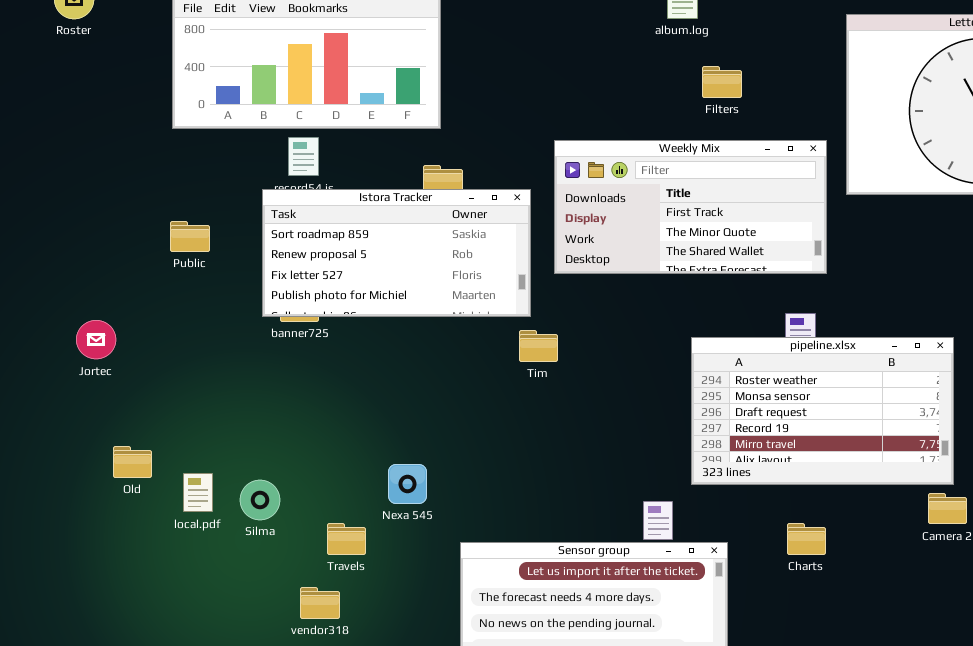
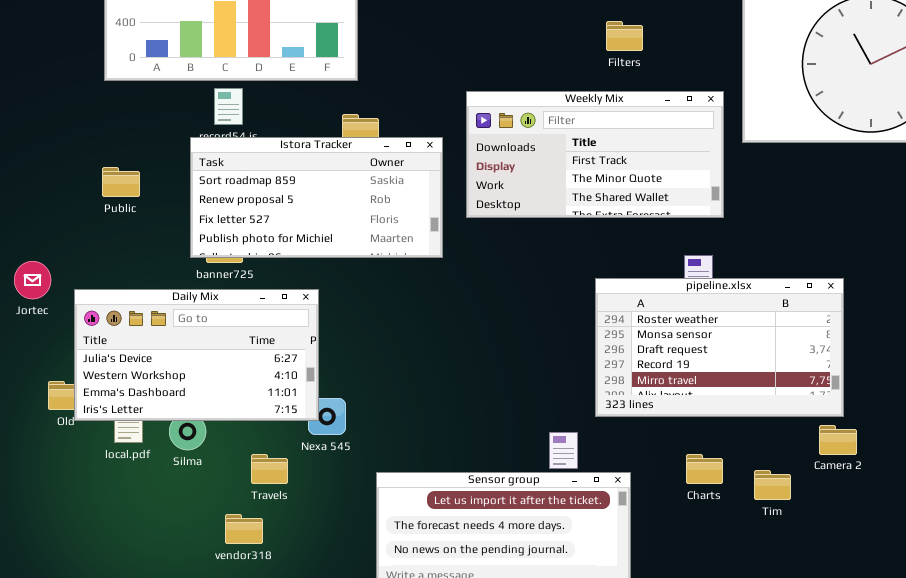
Tim: [519,330,558,362] -> [754,470,791,500], moved
Daily Mix: none -> [74,289,319,421], opened

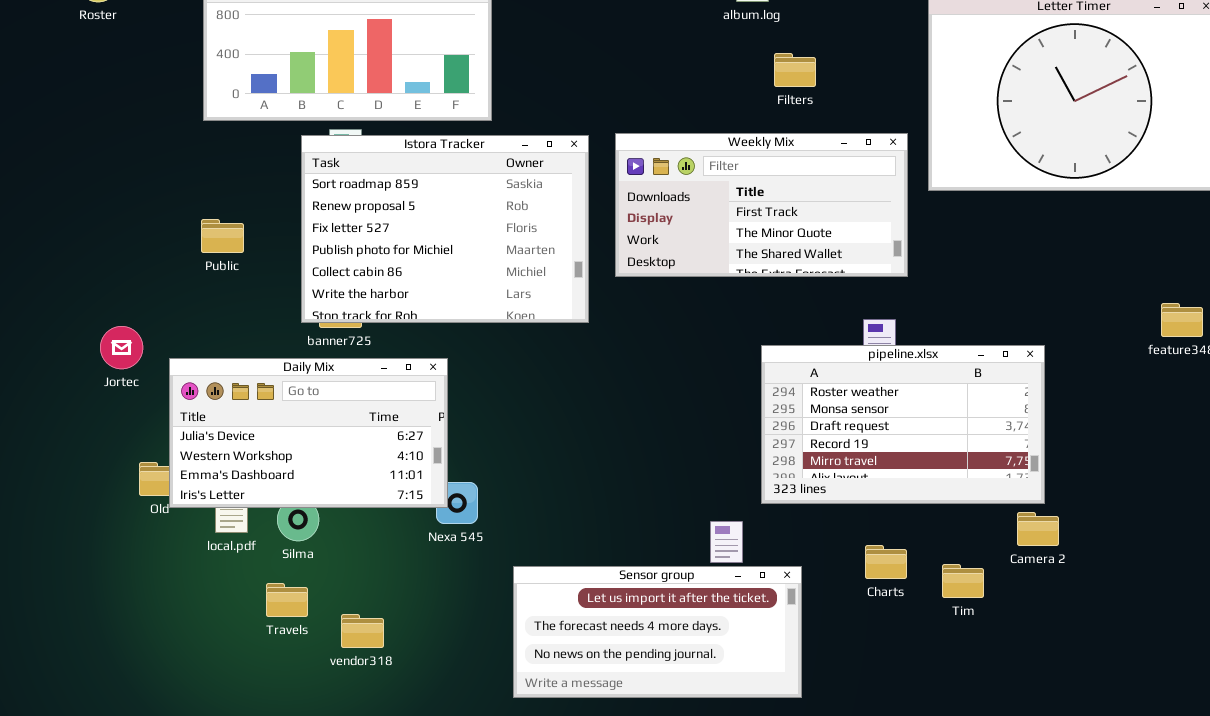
Istora Tracker: [190,137,443,258] -> [301,135,589,323], resized
Travels: [251,454,288,484] -> [266,583,308,617], moved

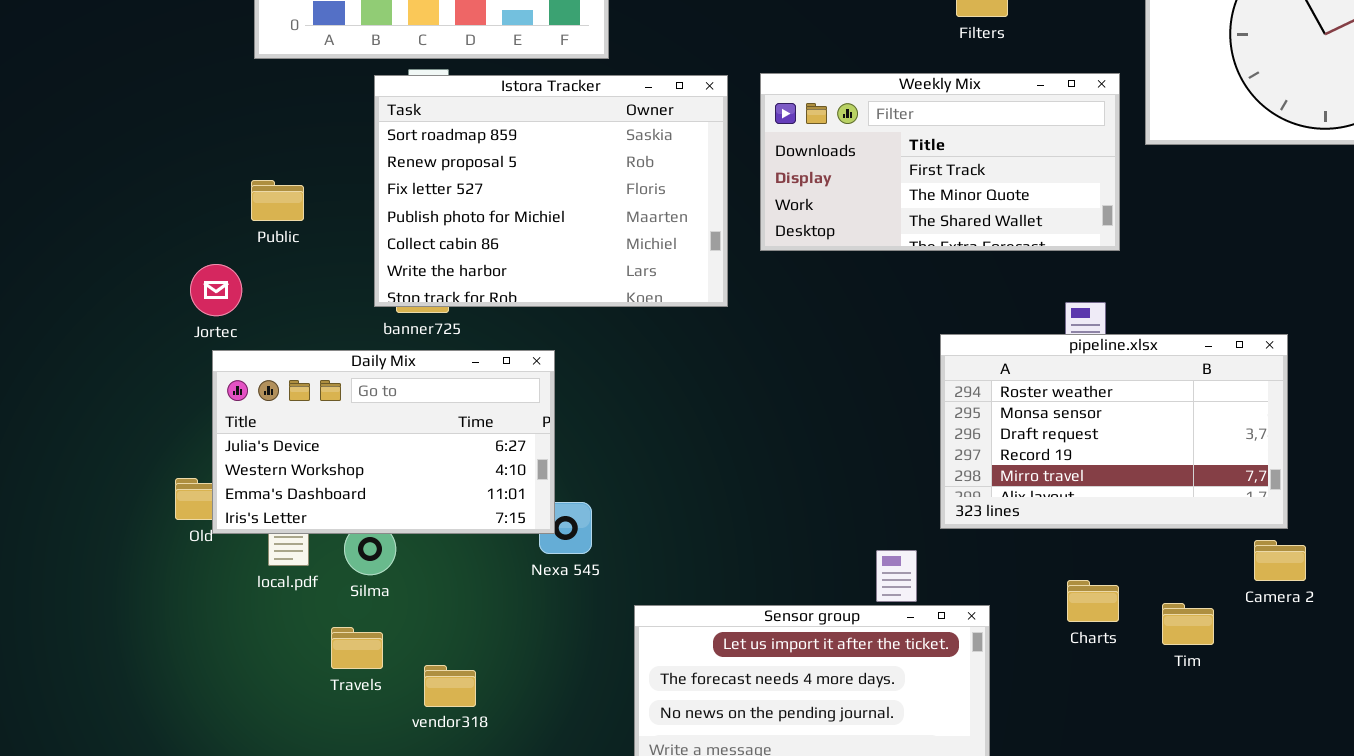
Jortec: [100,326,143,369] -> [190,264,242,316], moved

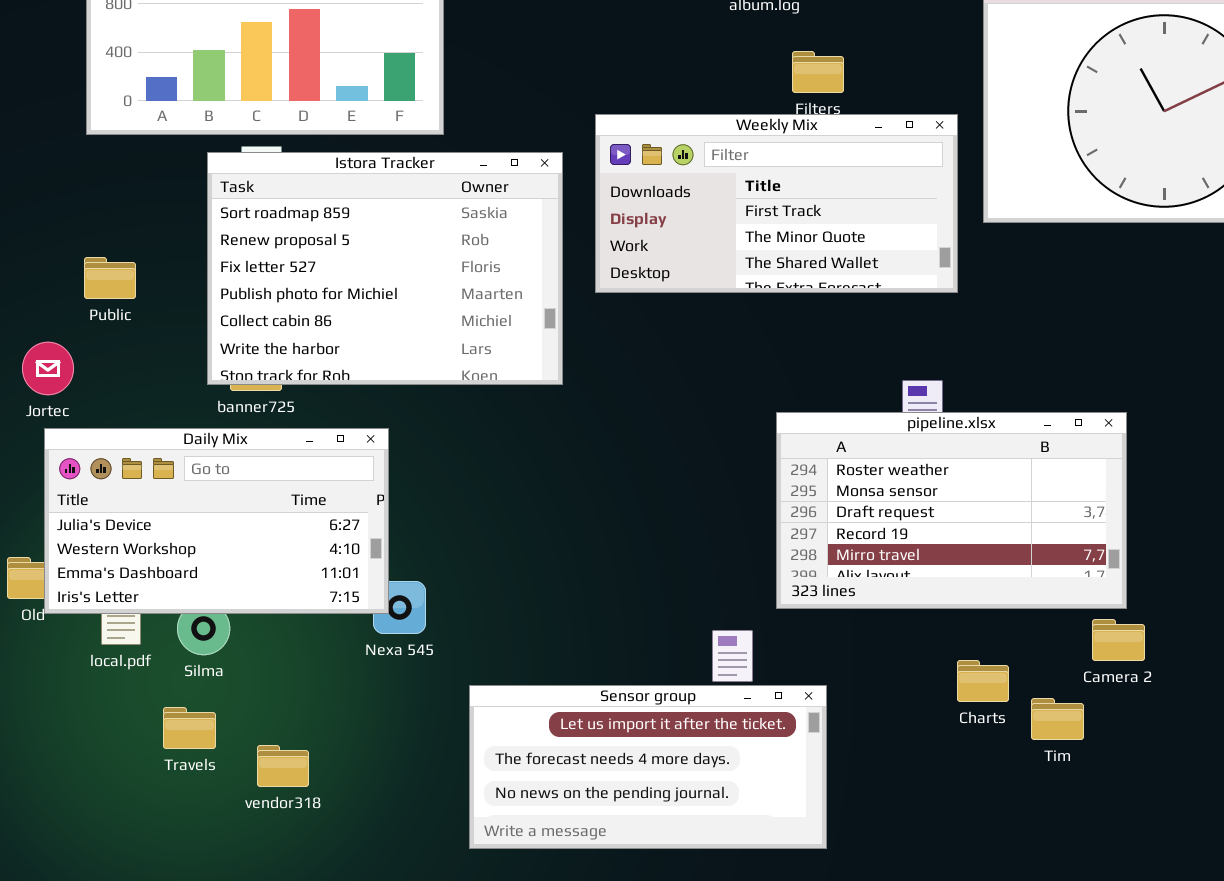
Weekly Mix: [760,73,1120,251] -> [595,114,958,293], moved
Charts: [1067,580,1119,622] -> [957,660,1009,702], moved
Tim: [1162,603,1214,645] -> [1031,698,1084,740], moved

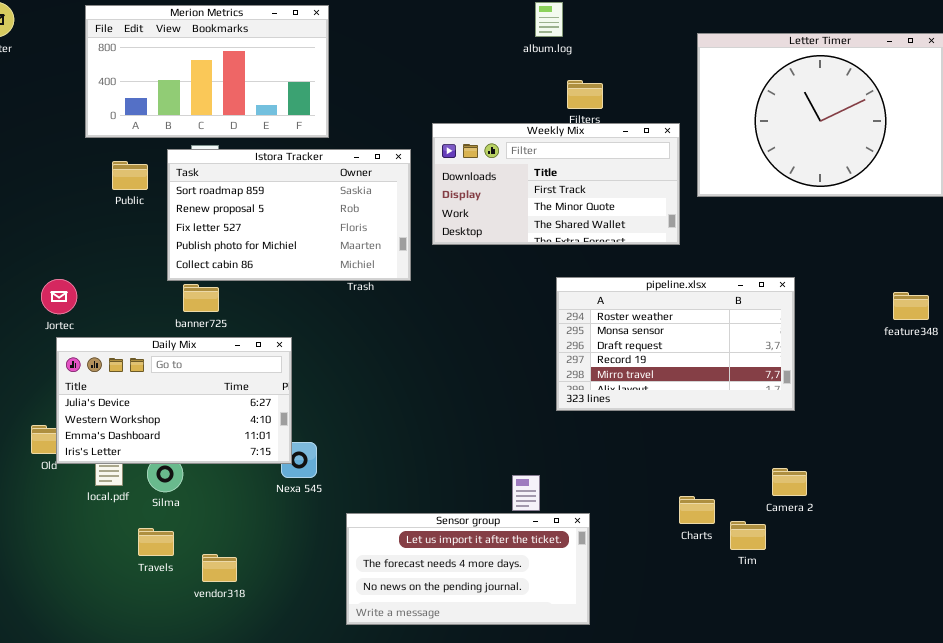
Istora Tracker: [207,152,563,385] -> [167,149,411,281], resized
Public: [84,257,136,299] -> [112,161,148,190], moved
pipeline.xlsx: [776,412,1127,609] -> [556,277,795,411], moved

